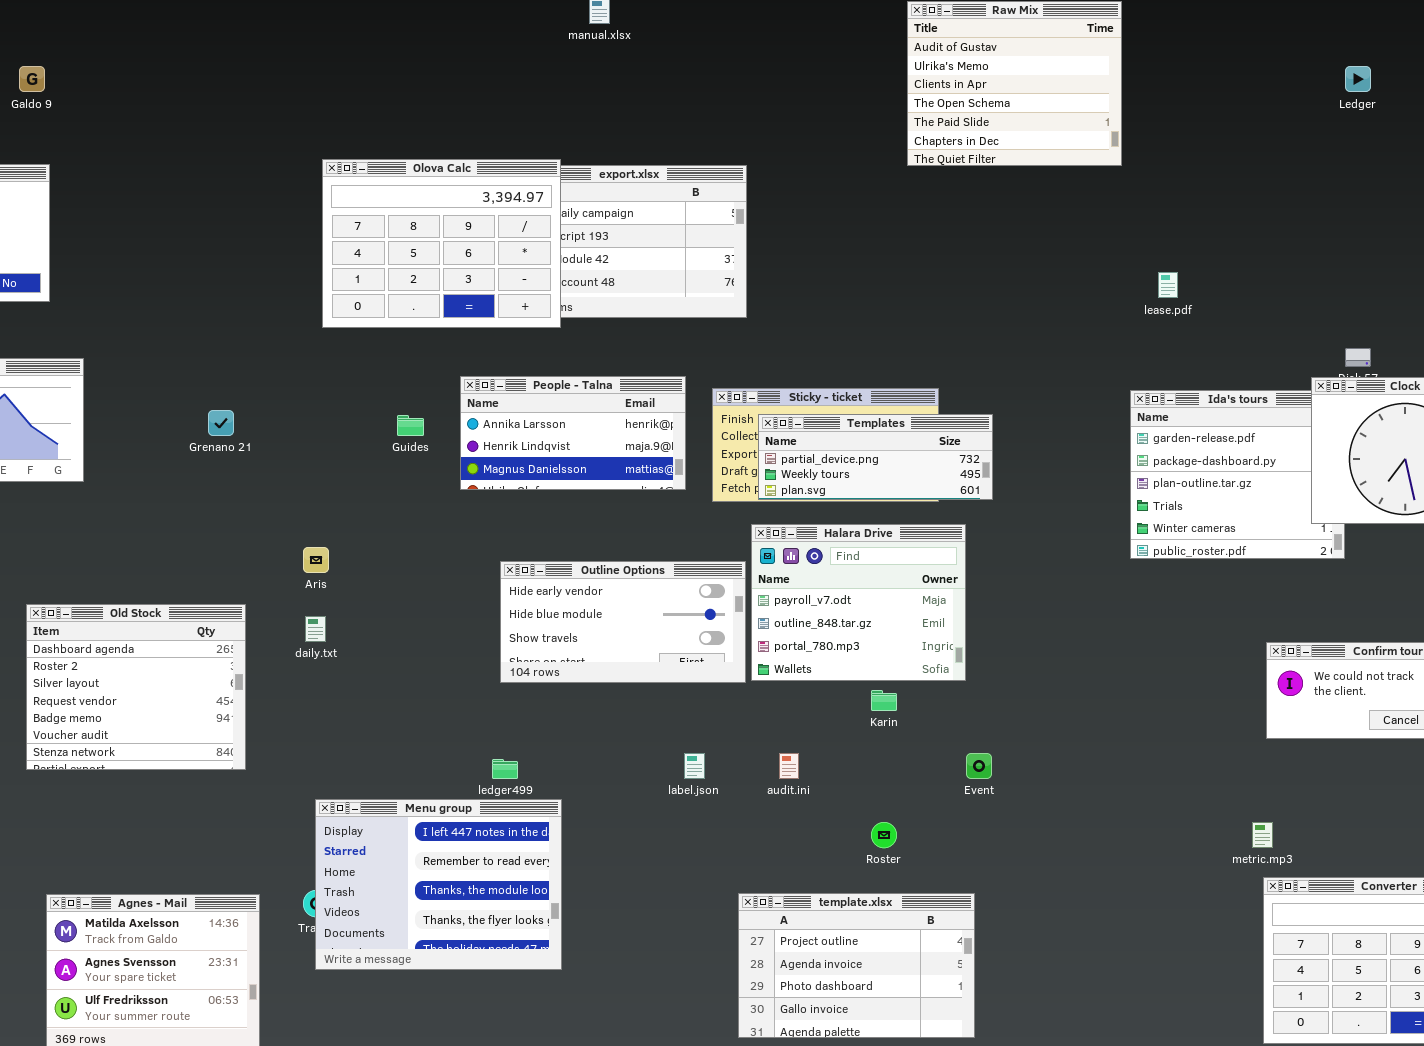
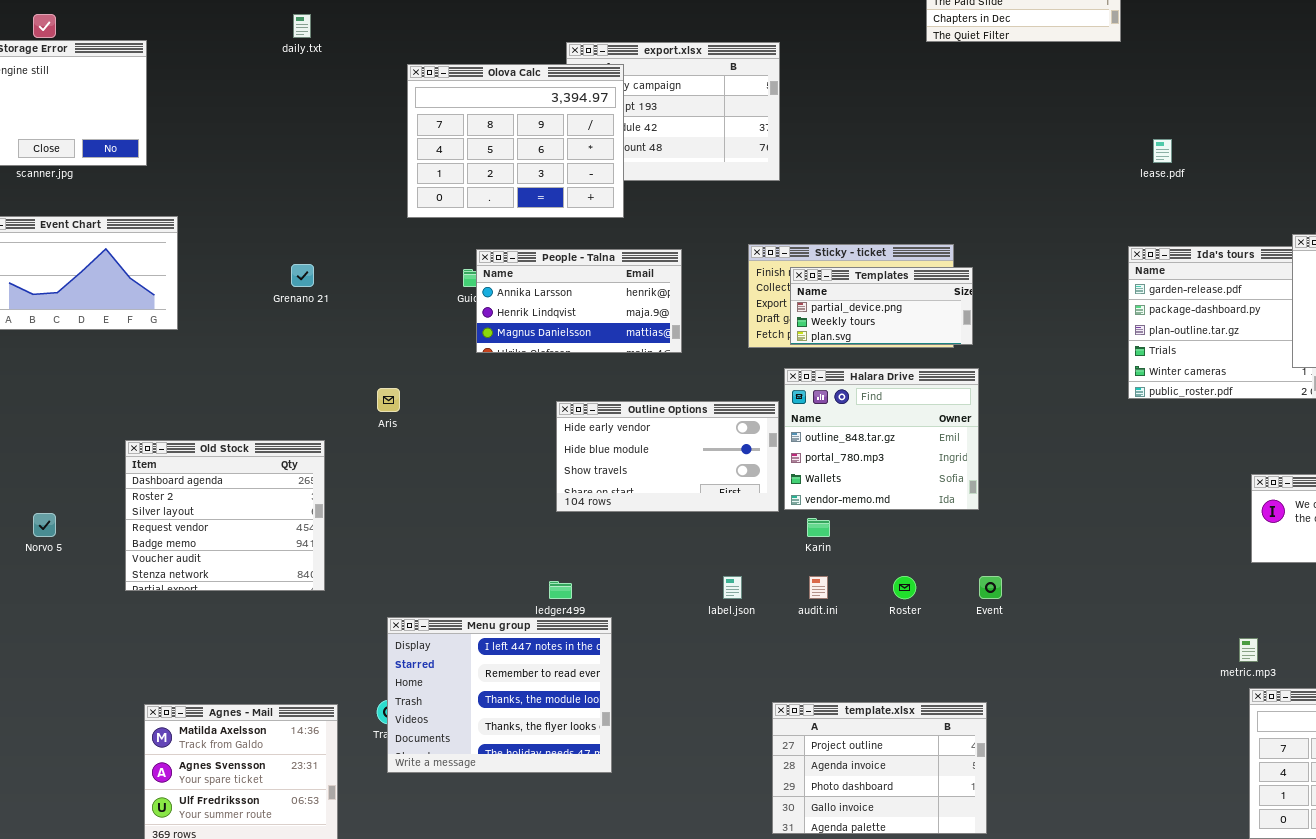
Olova Calc: [322,159,561,328] -> [407,64,624,218], moved
People - Talna: [460,376,686,490] -> [476,249,682,353], moved
Templates: [758,414,993,500] -> [790,267,973,345], resized
Halara Drive: [751,524,966,681] -> [784,368,979,510], scrolled down 1 row
daily.txt: [305,616,326,642] -> [293,14,311,38], moved
Karin: [871,690,897,711] -> [807,518,830,537], moved
Roster: [871,822,897,848] -> [893,576,916,599], moved

